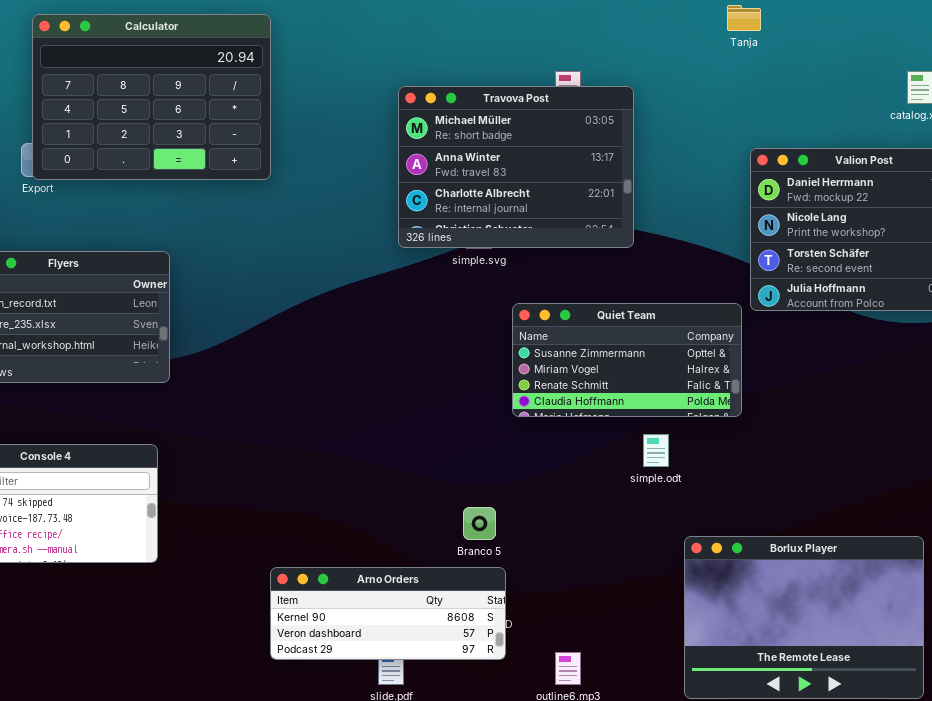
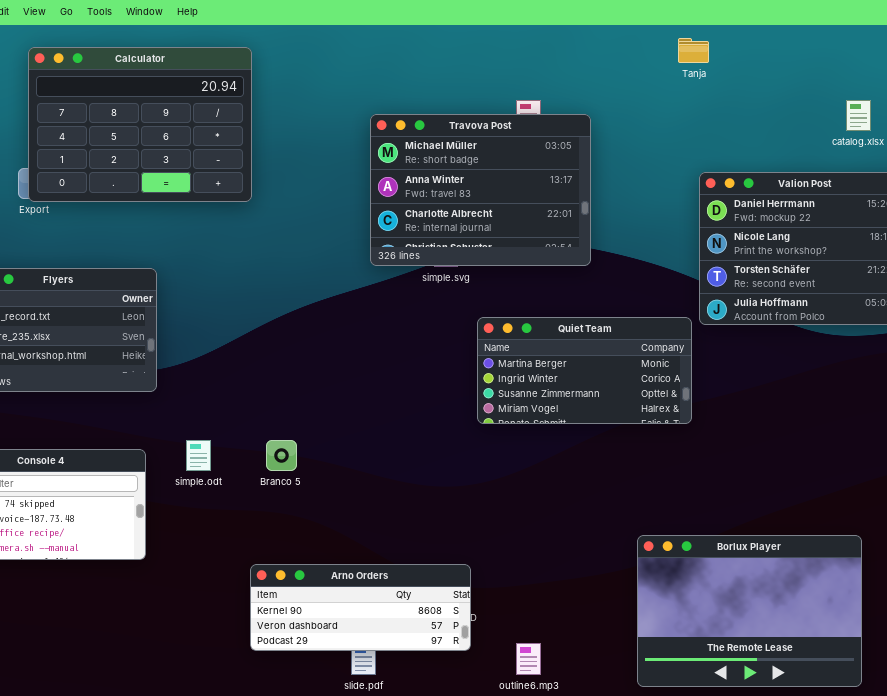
Quiet Team: [512,303,742,417] -> [477,317,692,424], scrolled up 2 rows
simple.odt: [643,434,669,467] -> [186,440,211,471], moved
Branco 5: [463,507,496,540] -> [266,440,297,471], moved

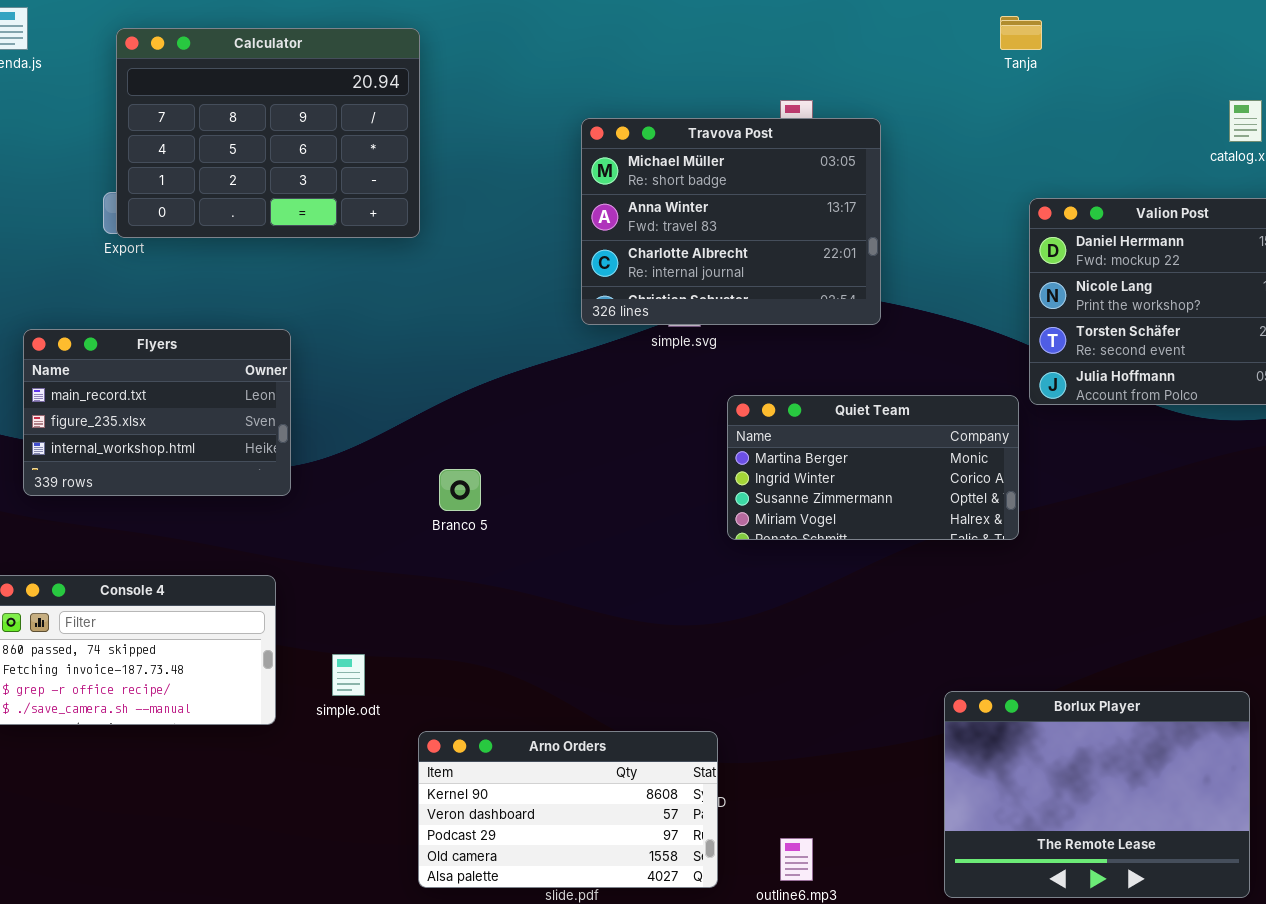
simple.odt: [186,440,211,471] -> [332,654,365,696], moved
Branco 5: [266,440,297,471] -> [439,469,481,511], moved
Arno Orders: [250,564,471,651] -> [418,731,718,888], resized

